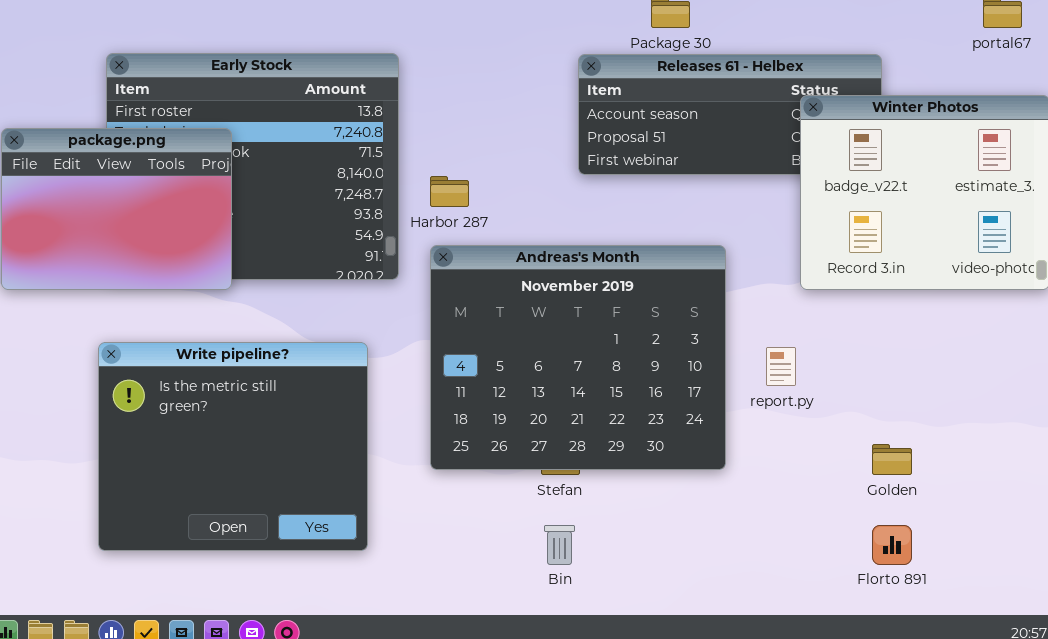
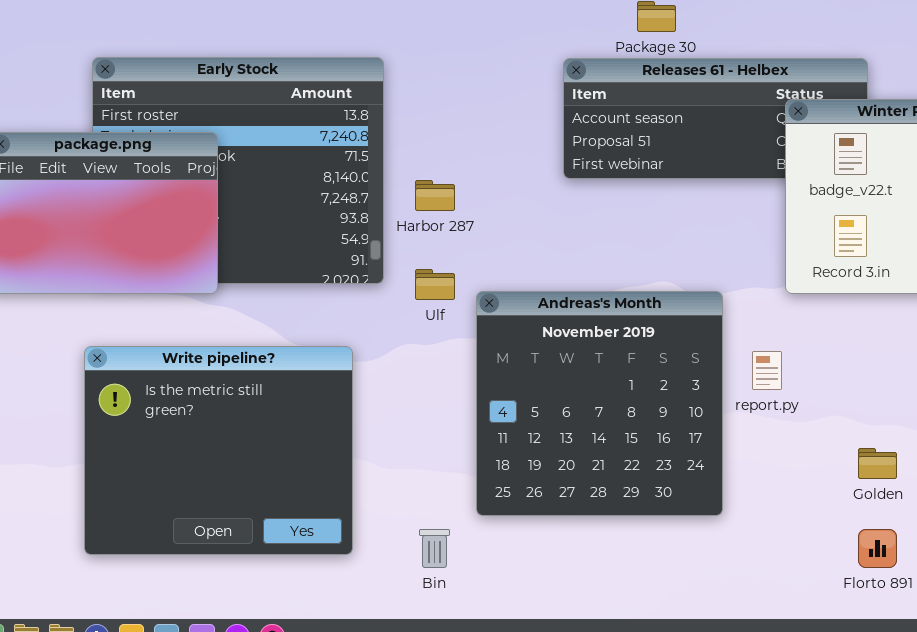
Andreas's Month: [430,245,726,470] -> [476,291,723,516], moved, resized
Bin: [544,525,575,565] -> [419,529,450,568], moved

